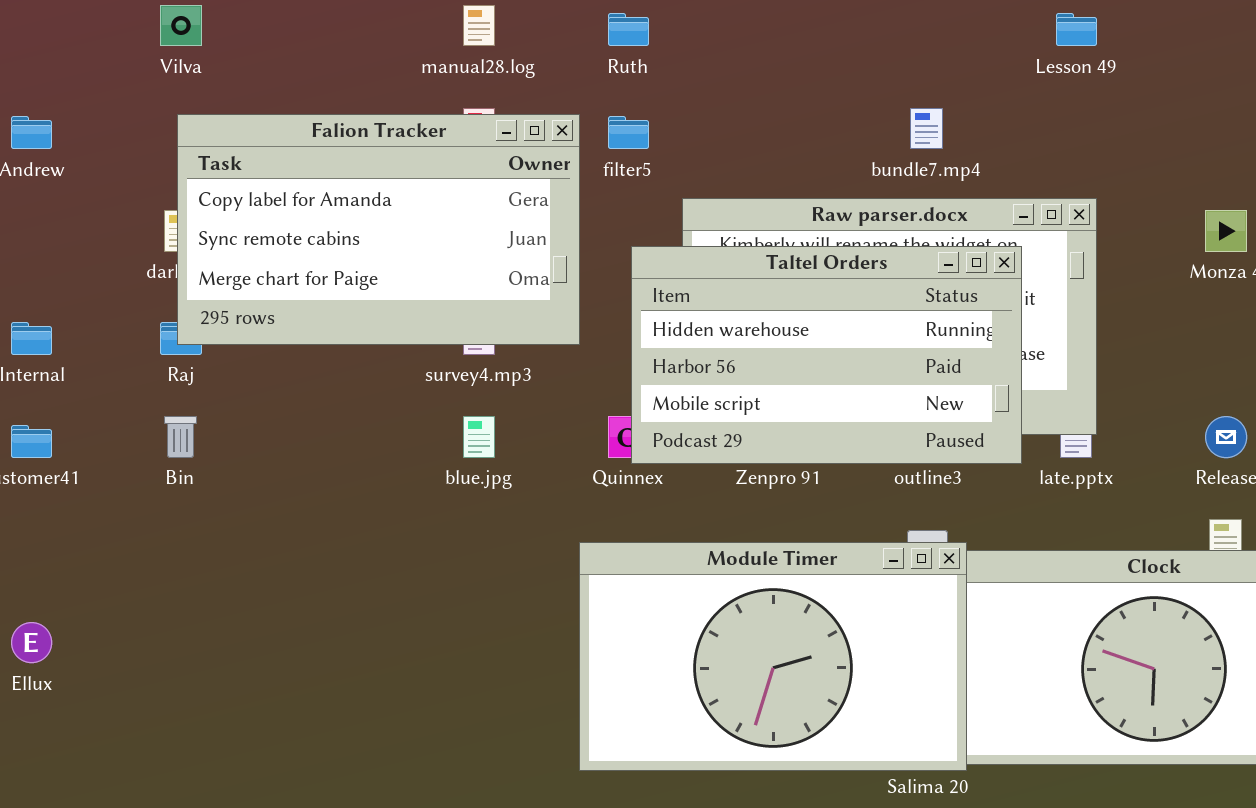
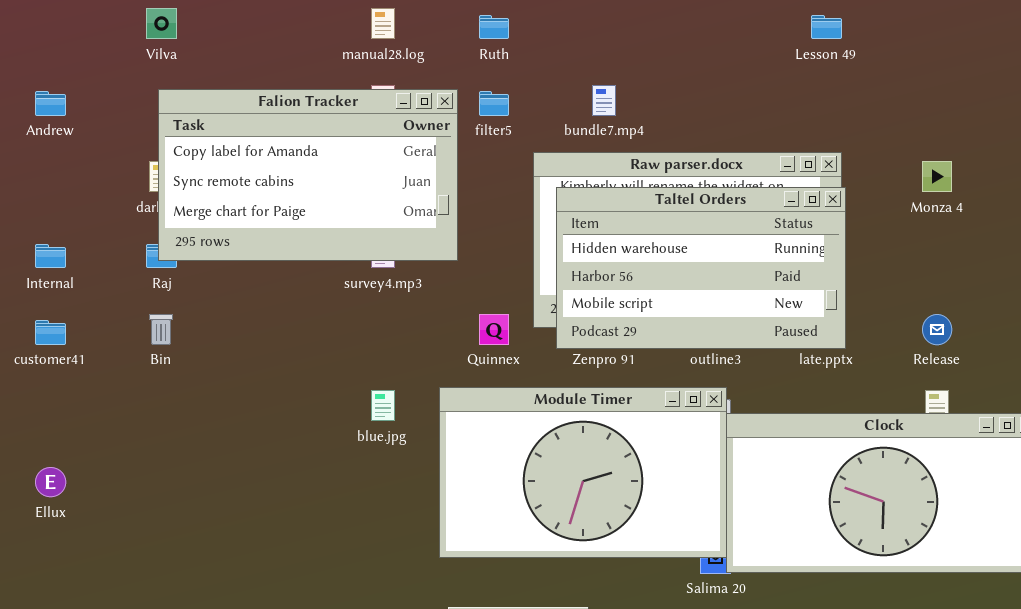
bundle7.mp4: [910,108,943,149] -> [592,85,616,116], moved
Taltel Orders: [631,246,1022,464] -> [556,187,846,349], moved
blue.jpg: [463,416,495,458] -> [371,390,395,421], moved
Module Timer: [579,542,967,771] -> [439,387,727,558], moved

